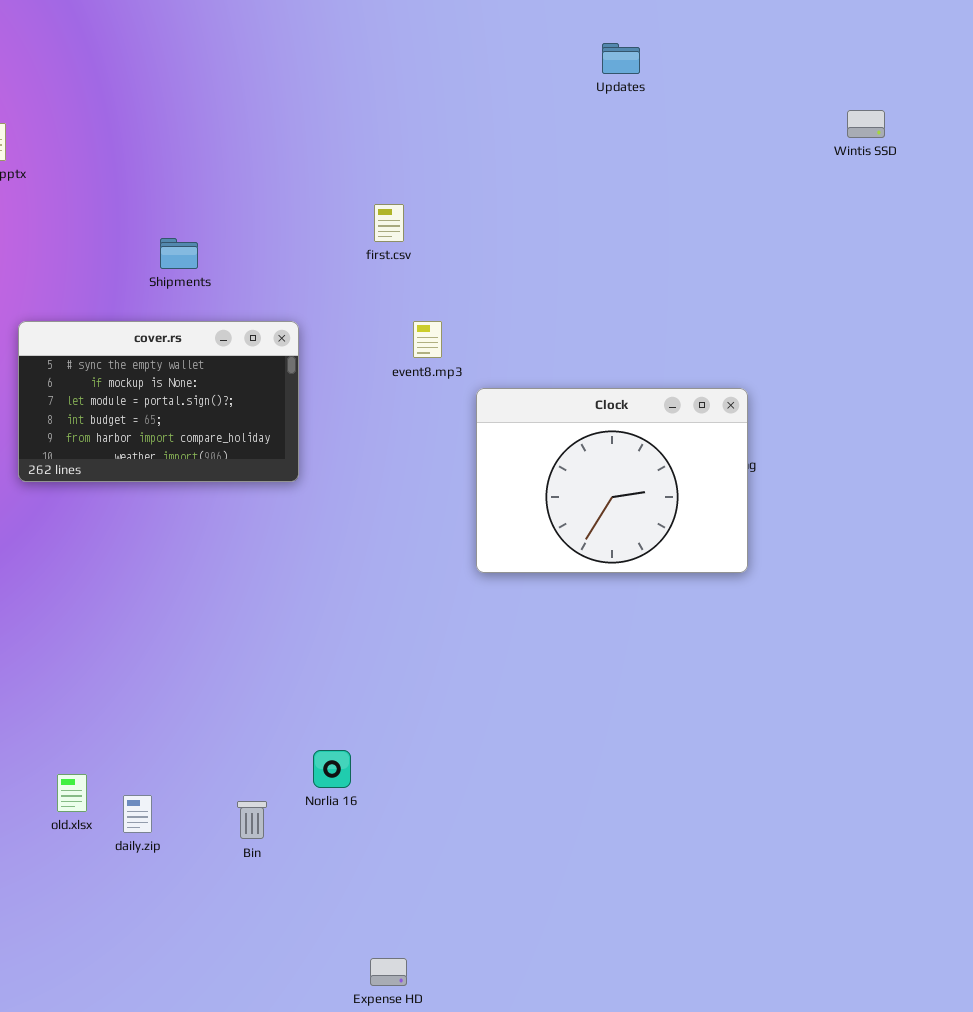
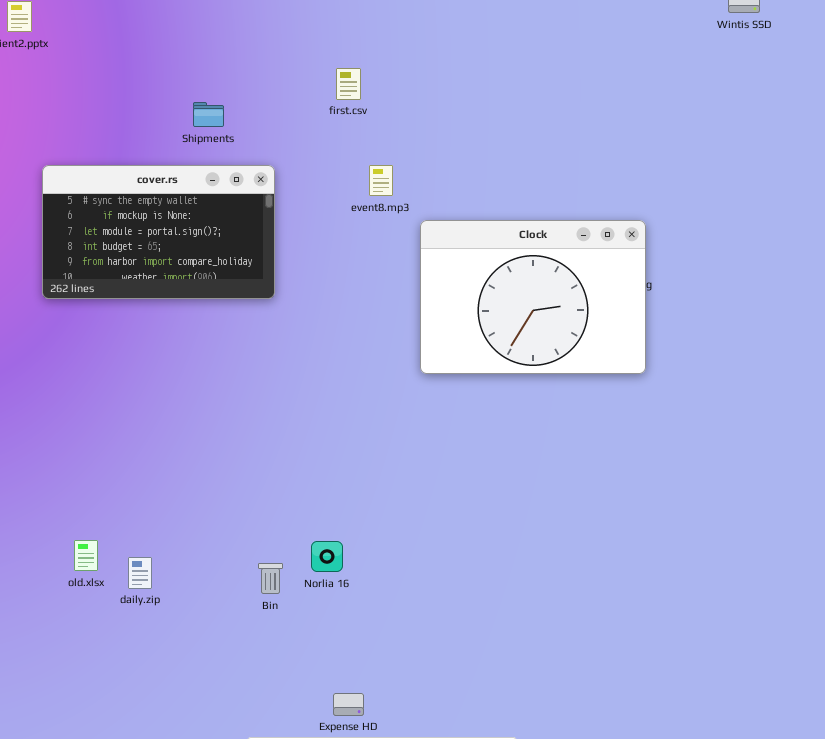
Shipments: [160,238,198,269] -> [193,102,224,127], moved
Norlia 16: [313,750,351,788] -> [311,541,343,572], moved
Bin: [237,801,267,839] -> [258,563,283,594], moved

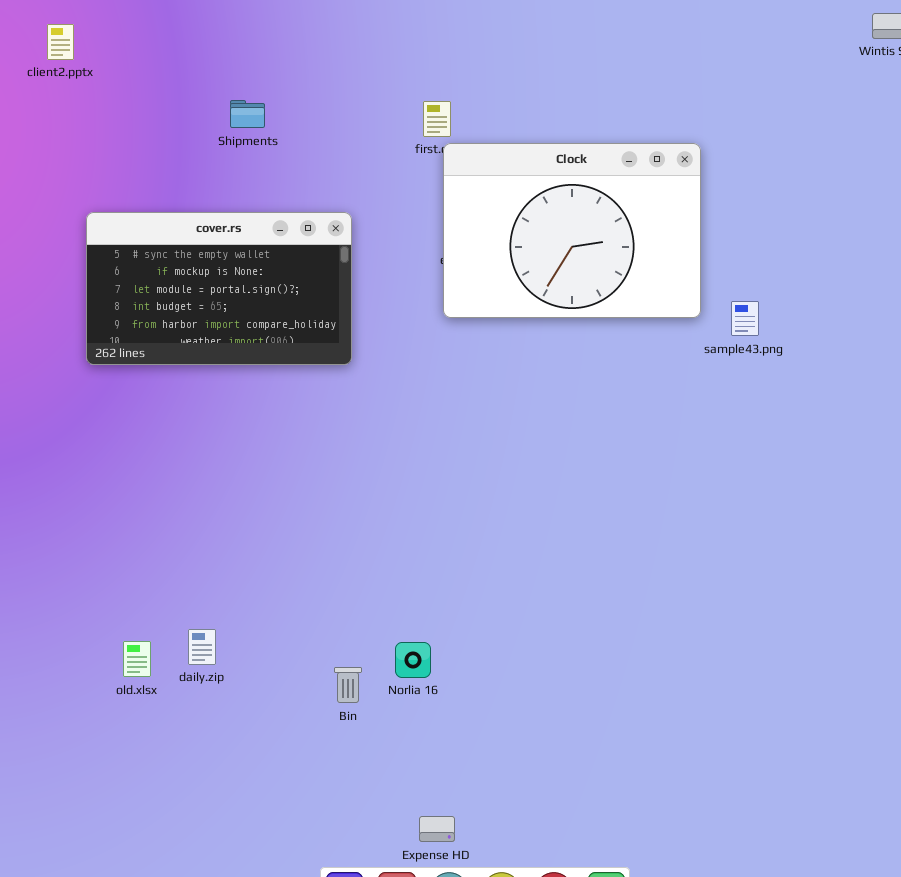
Shipments: [193,102,224,127] -> [230,100,265,128], moved
Clock: [420,220,646,374] -> [443,143,701,318], moved
daily.zip: [128,557,152,589] -> [188,629,216,665], moved

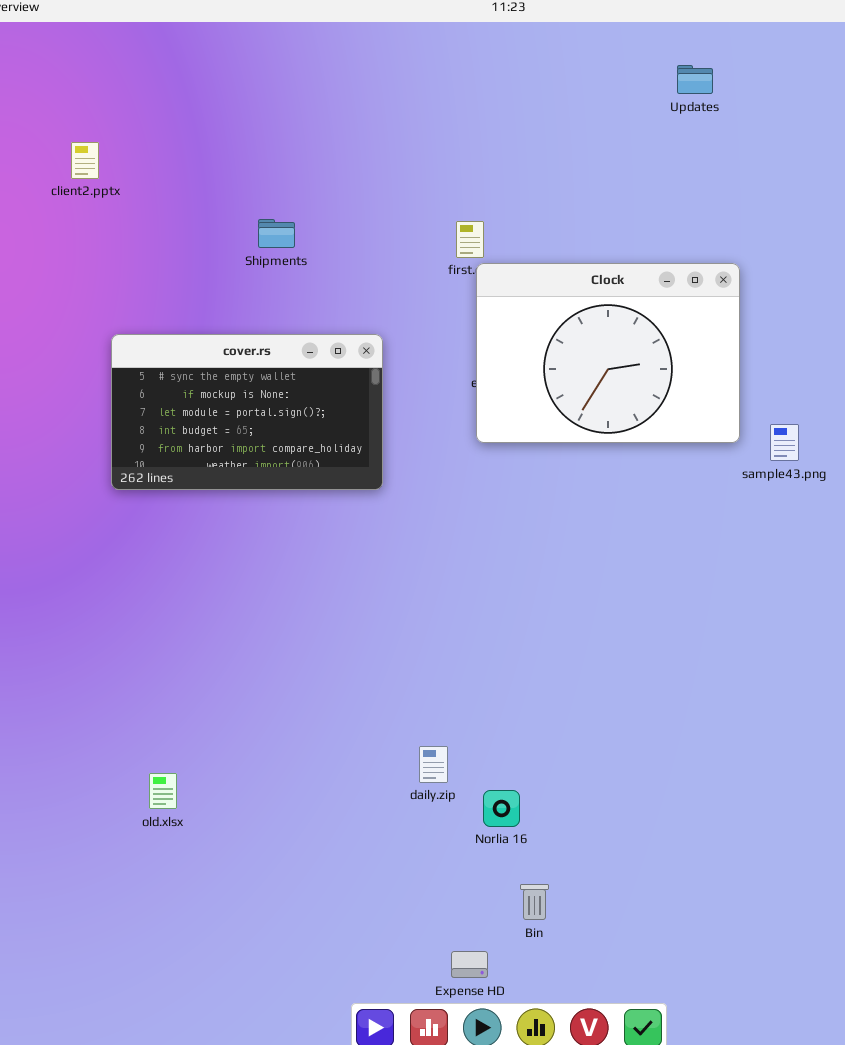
daily.zip: [188,629,216,665] -> [419,746,448,783], moved
Norlia 16: [395,642,431,678] -> [483,790,520,827], moved
Bin: [334,667,362,703] -> [520,884,549,920], moved

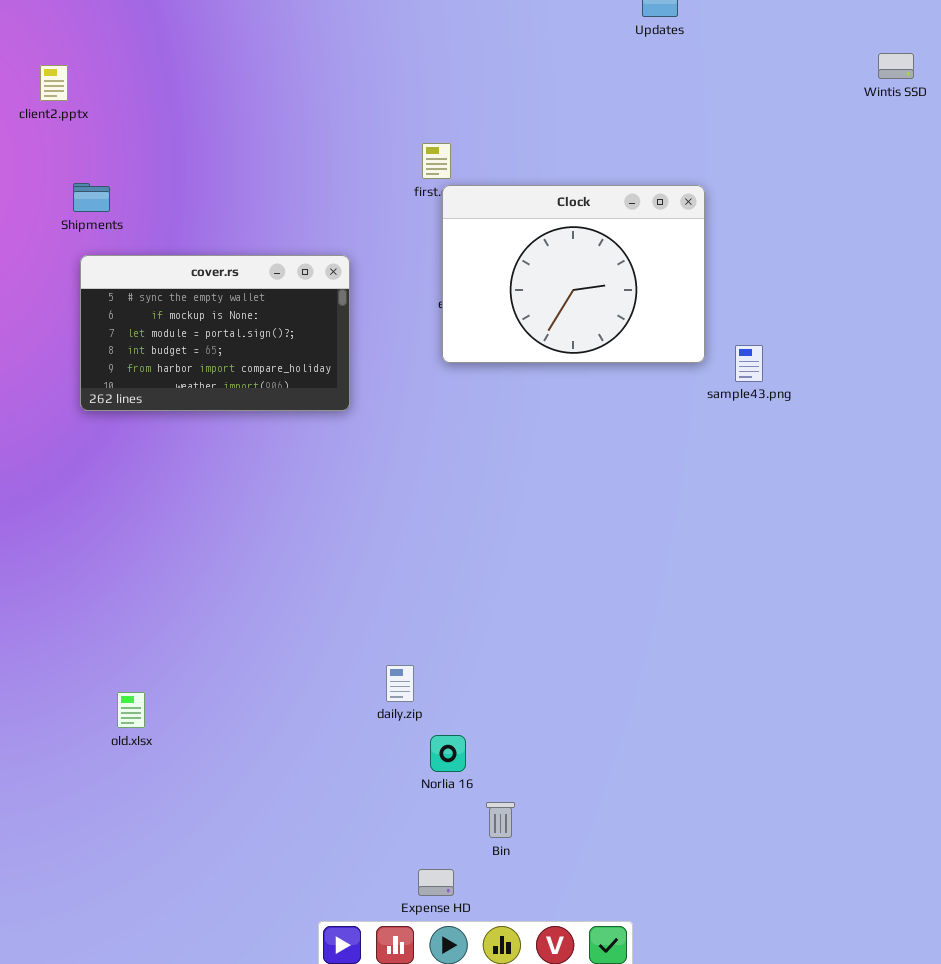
Shipments: [258,219,295,248] -> [73,183,110,212], moved
Norlia 16: [483,790,520,827] -> [430,735,466,772], moved

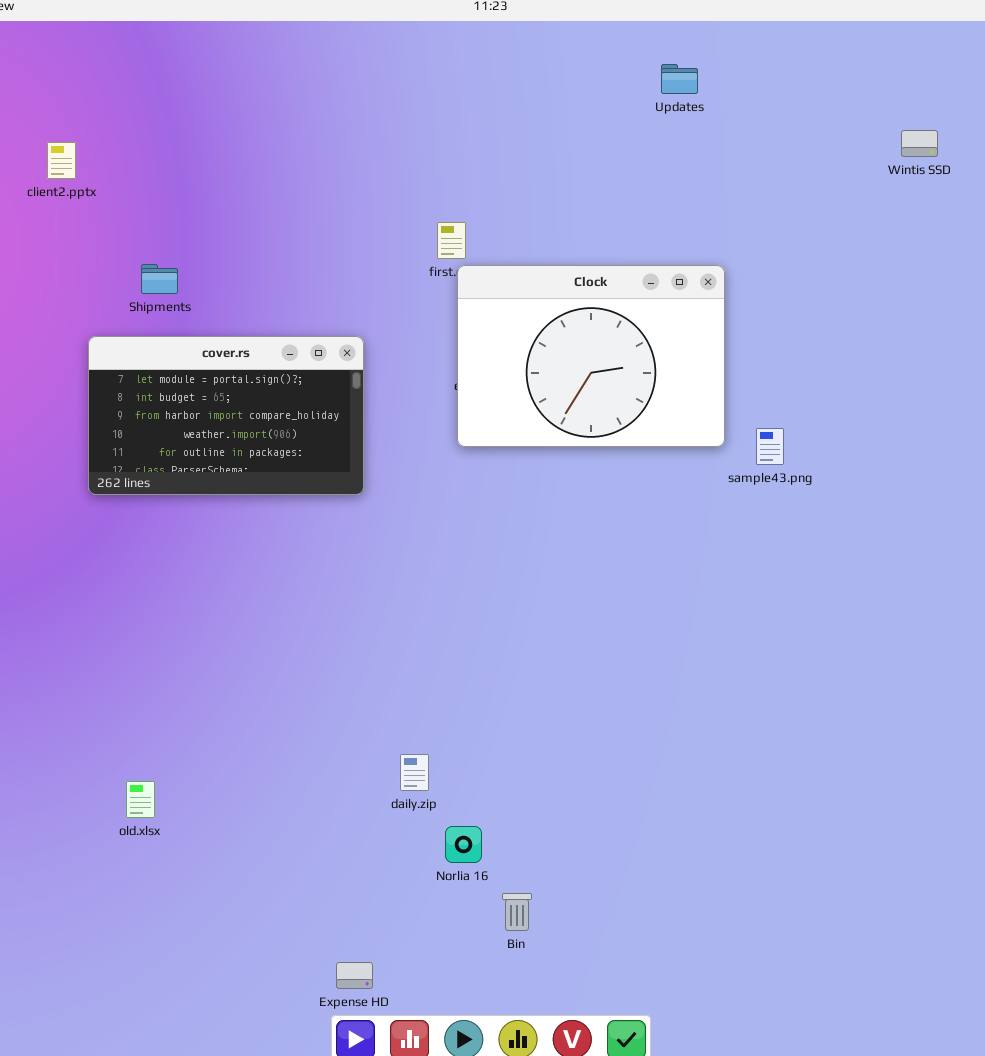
Shipments: [73,183,110,212] -> [141,264,178,294], moved
cover.rs: [80,255,350,411] -> [88,336,364,495], scrolled down 2 rows
Expense HD: [418,869,454,896] -> [336,962,373,989], moved

